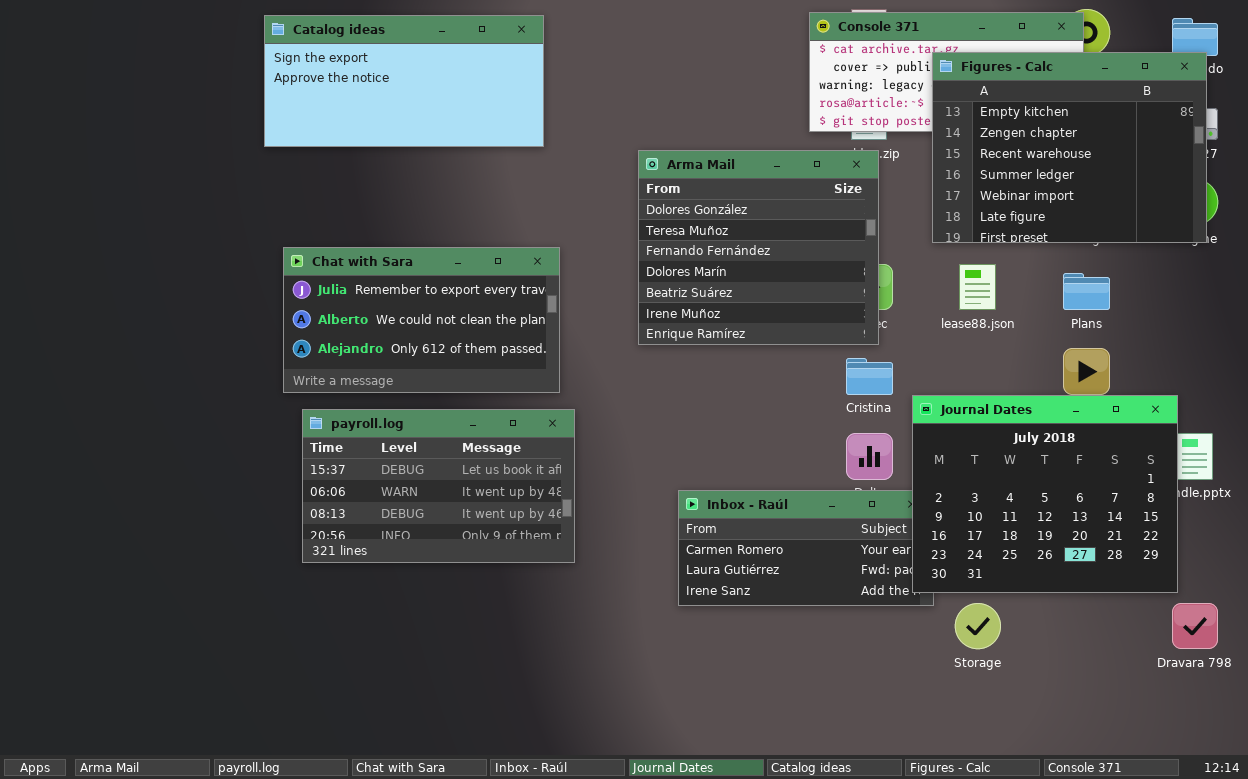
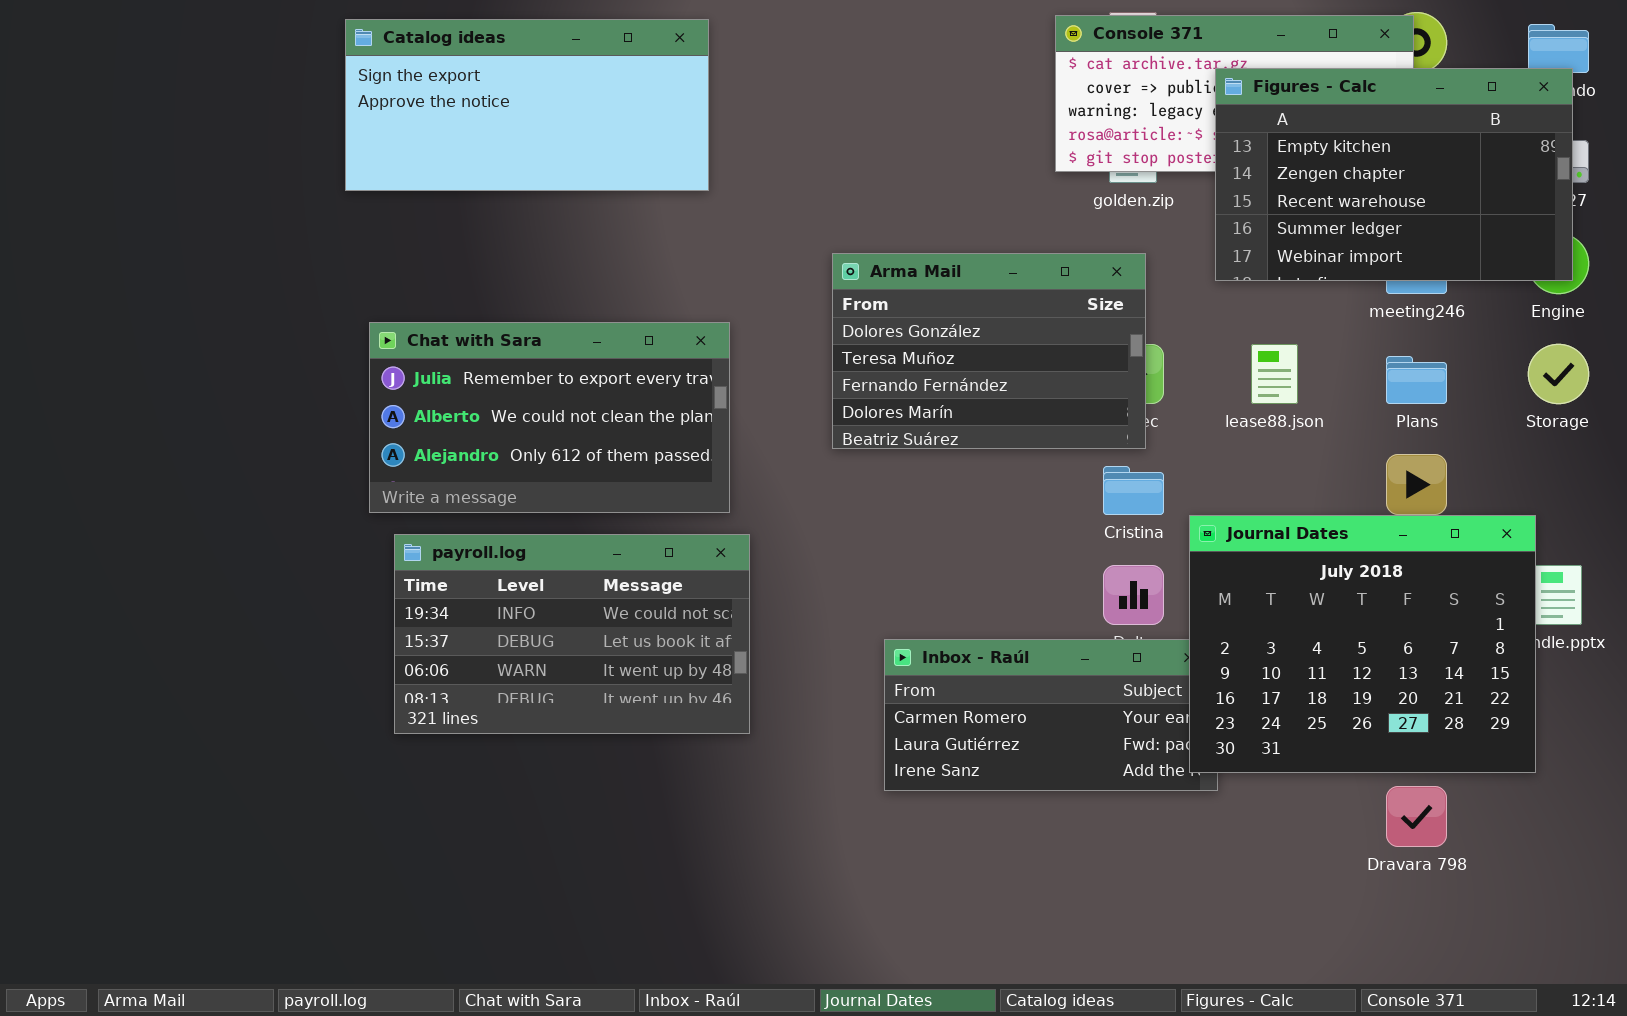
Figures - Calc: [932,52,1207,243] -> [1215,68,1573,281], resized
Arma Mail: [638,150,879,345] -> [832,253,1146,449], resized
payroll.log: [302,409,575,563] -> [394,534,750,734], scrolled up 1 row
Storage: [955,603,1001,649] -> [1528,344,1589,404], moved
Dravara 798: [1172,603,1218,649] -> [1386,786,1447,847], moved

